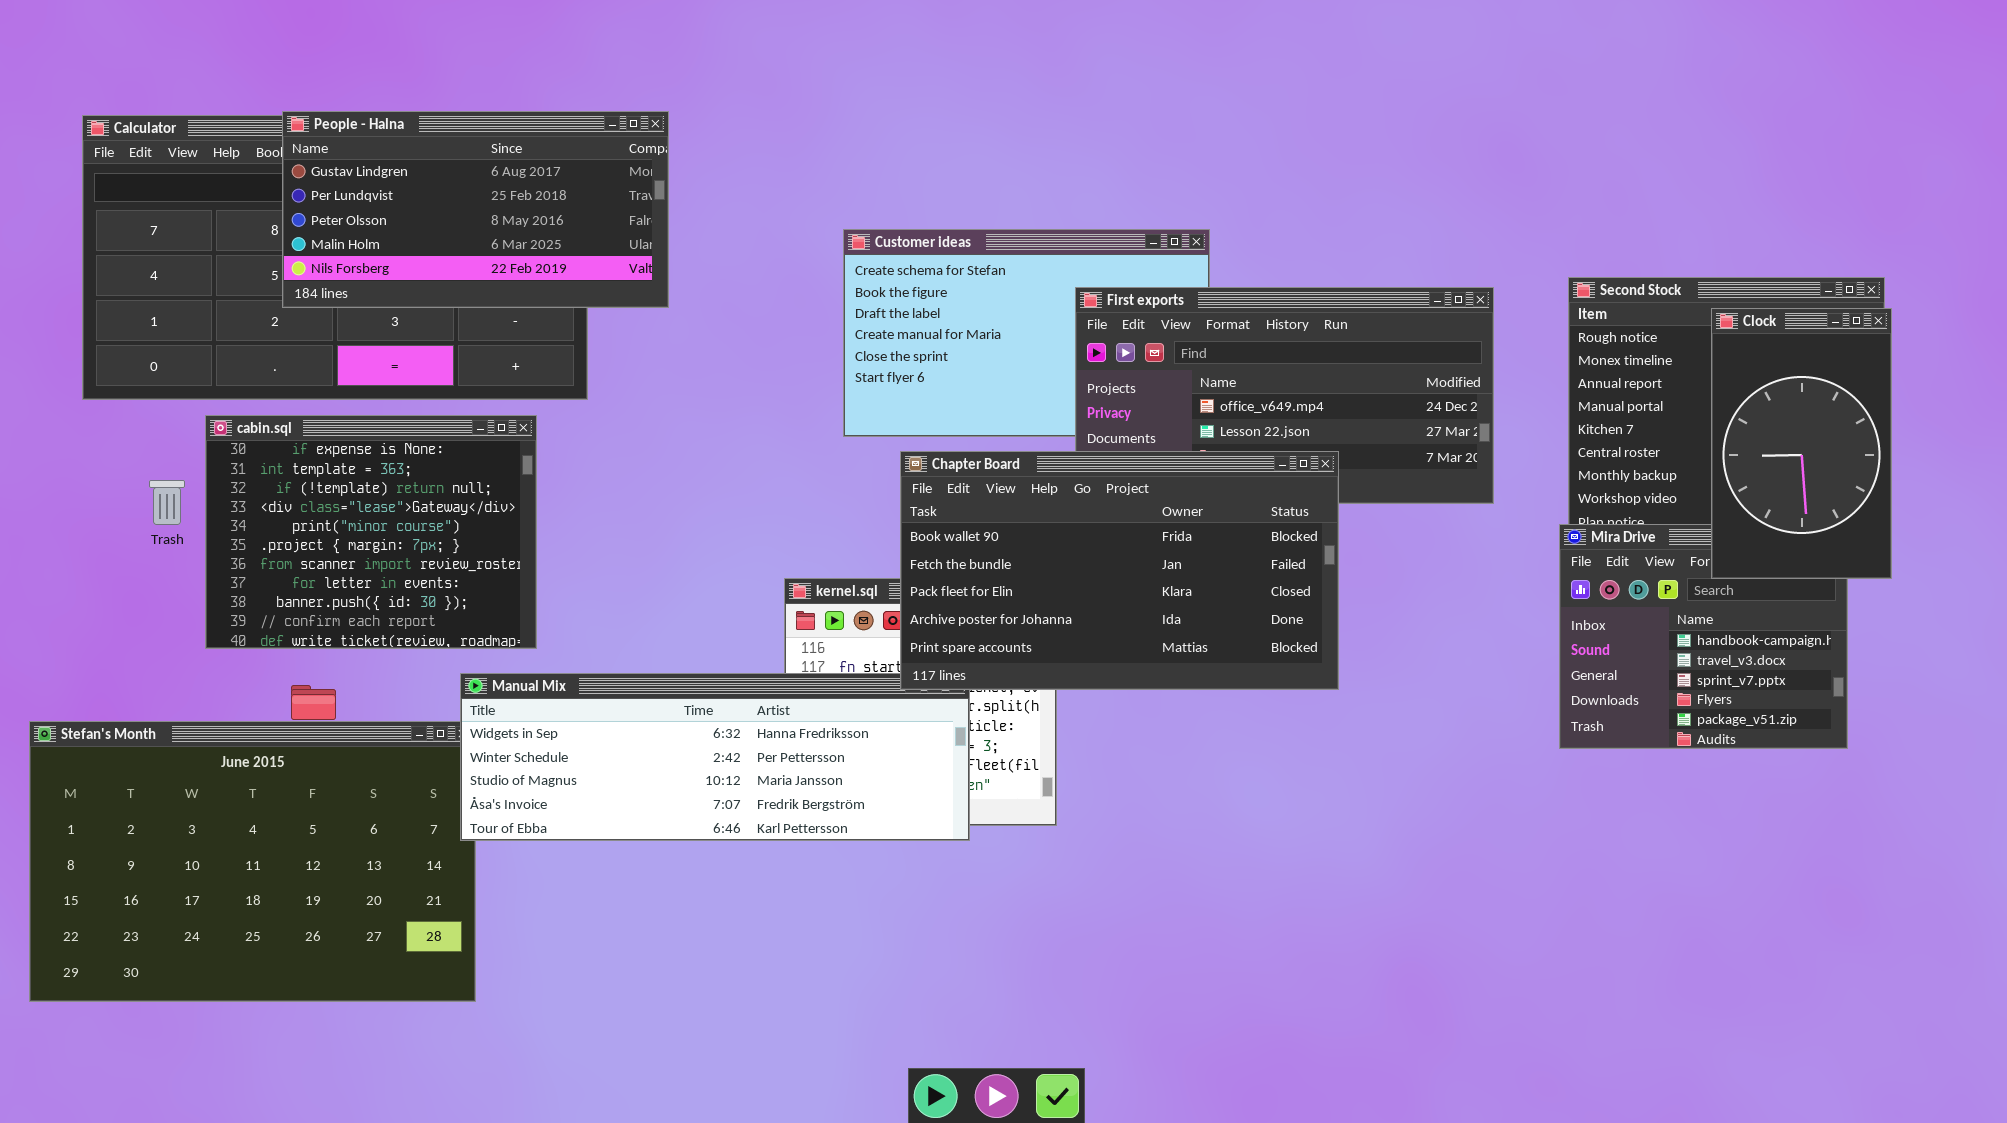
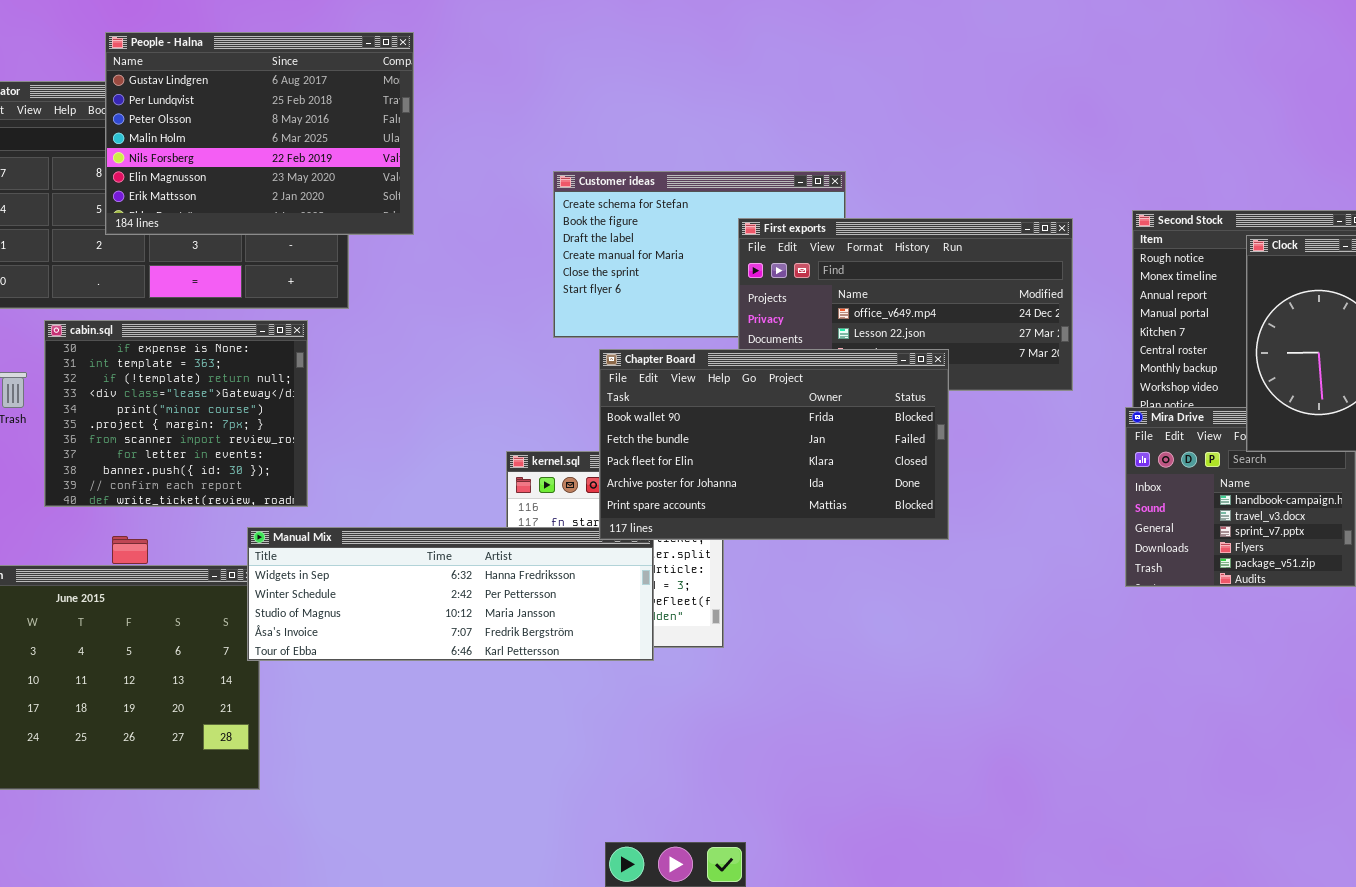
People - Halna: [282,111,669,308] -> [105,32,414,235], resized

